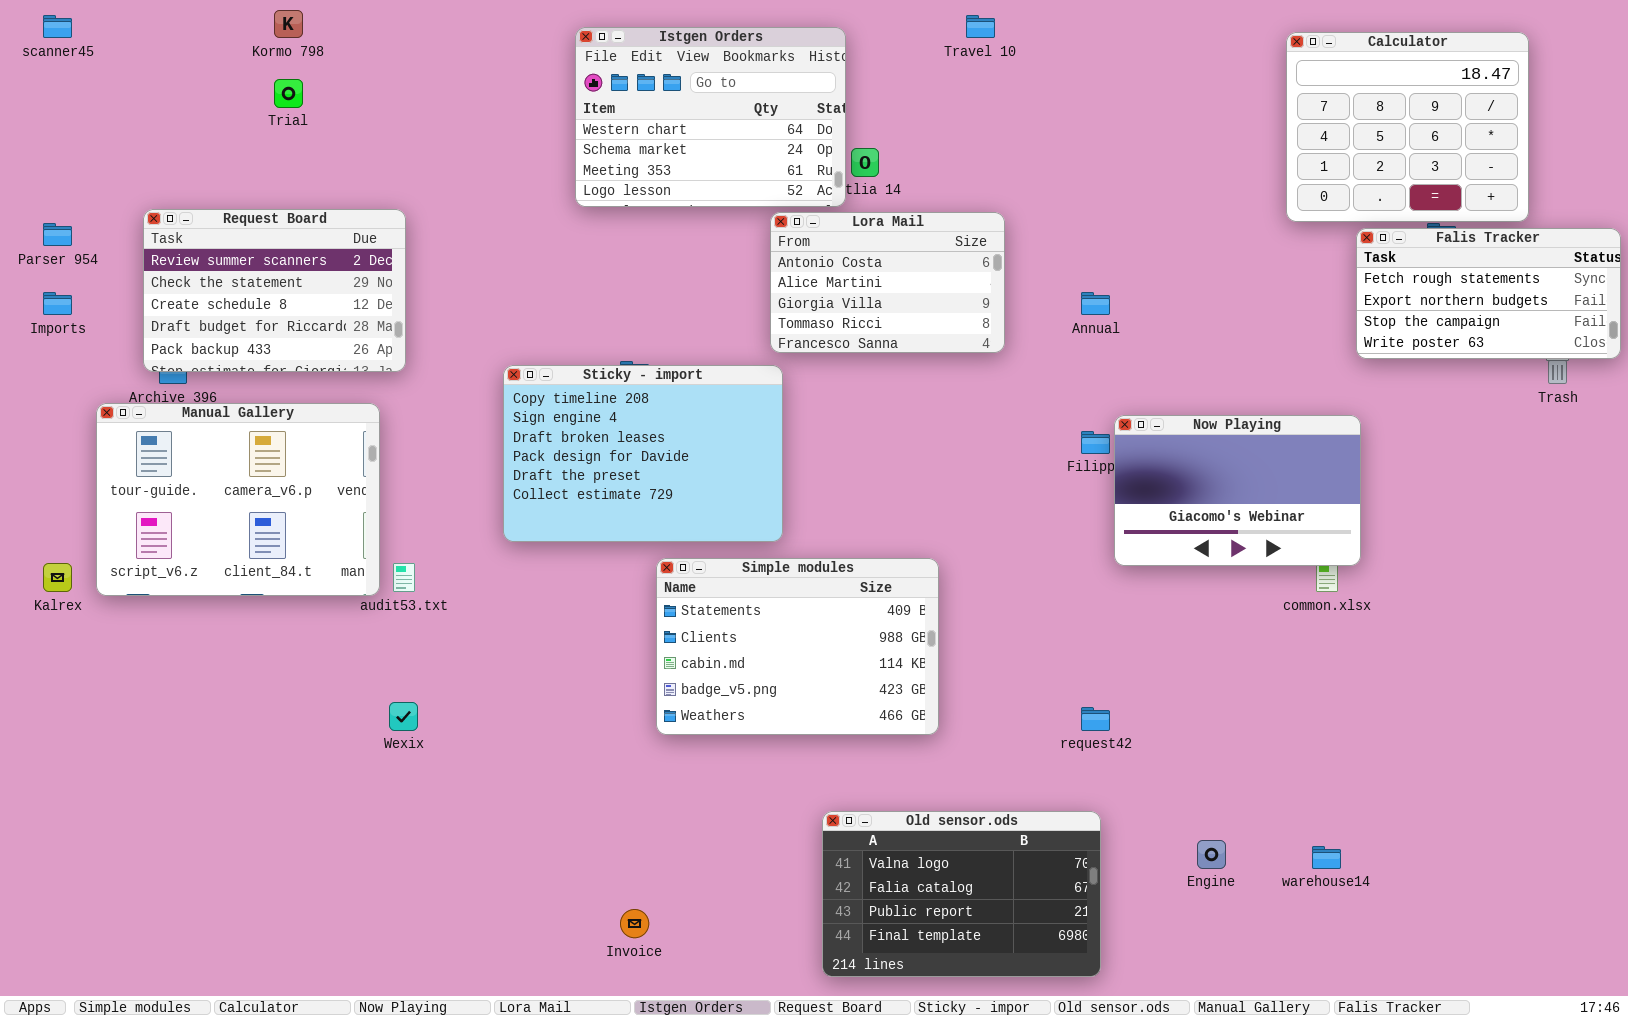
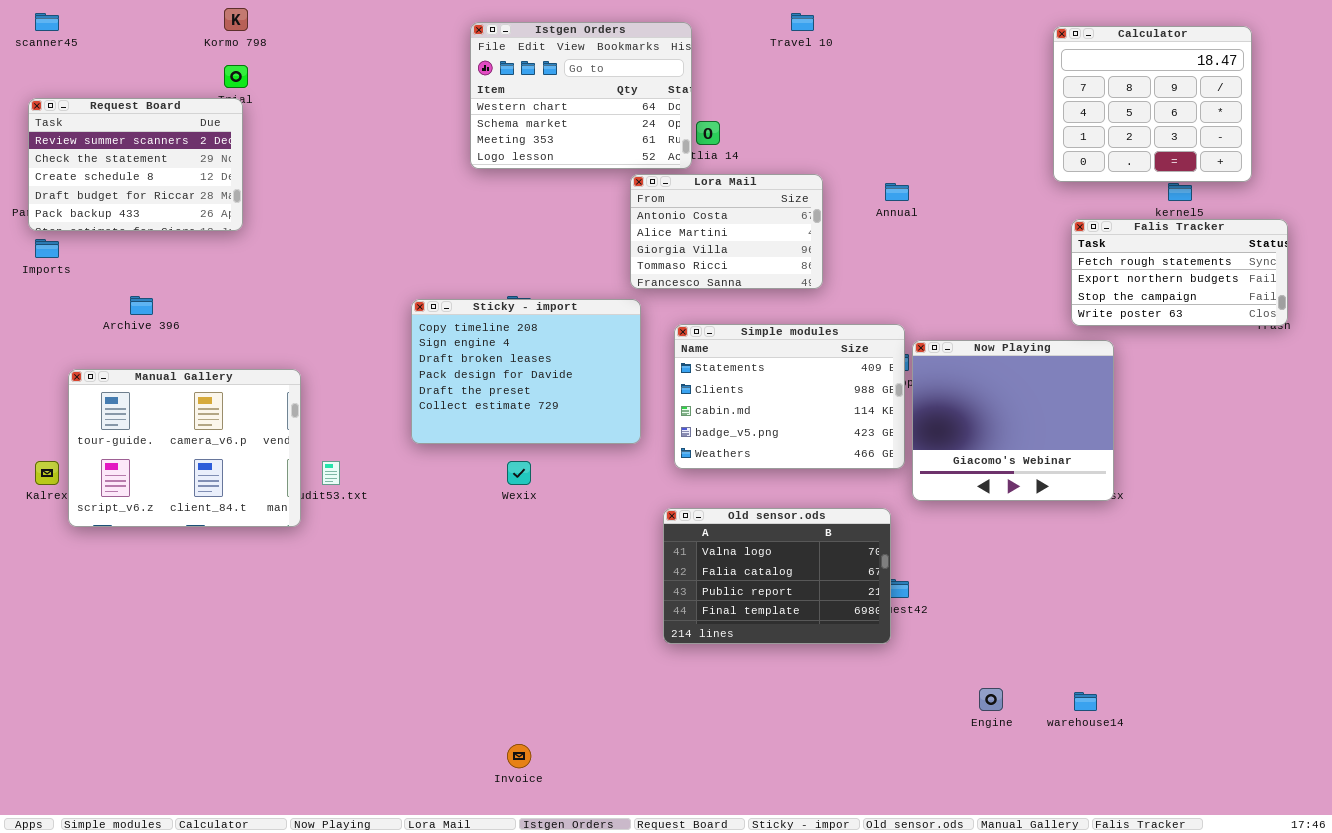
Request Board: [143,209,406,372] -> [28,98,243,231], moved
Falis Tracker: [1356,228,1621,359] -> [1071,219,1288,326], moved
Annual: [1081,292,1110,315] -> [885,183,909,201], moved
Manual Gallery: [96,403,380,596] -> [68,369,301,527], moved
Now Playing: [1114,415,1361,566] -> [912,340,1114,501], resized
Simple modules: [656,558,939,735] -> [674,324,905,469], moved
Wexix: [389,702,418,731] -> [507,461,531,485], moved
Old sensor.ods: [822,811,1101,977] -> [663,508,891,644], moved

